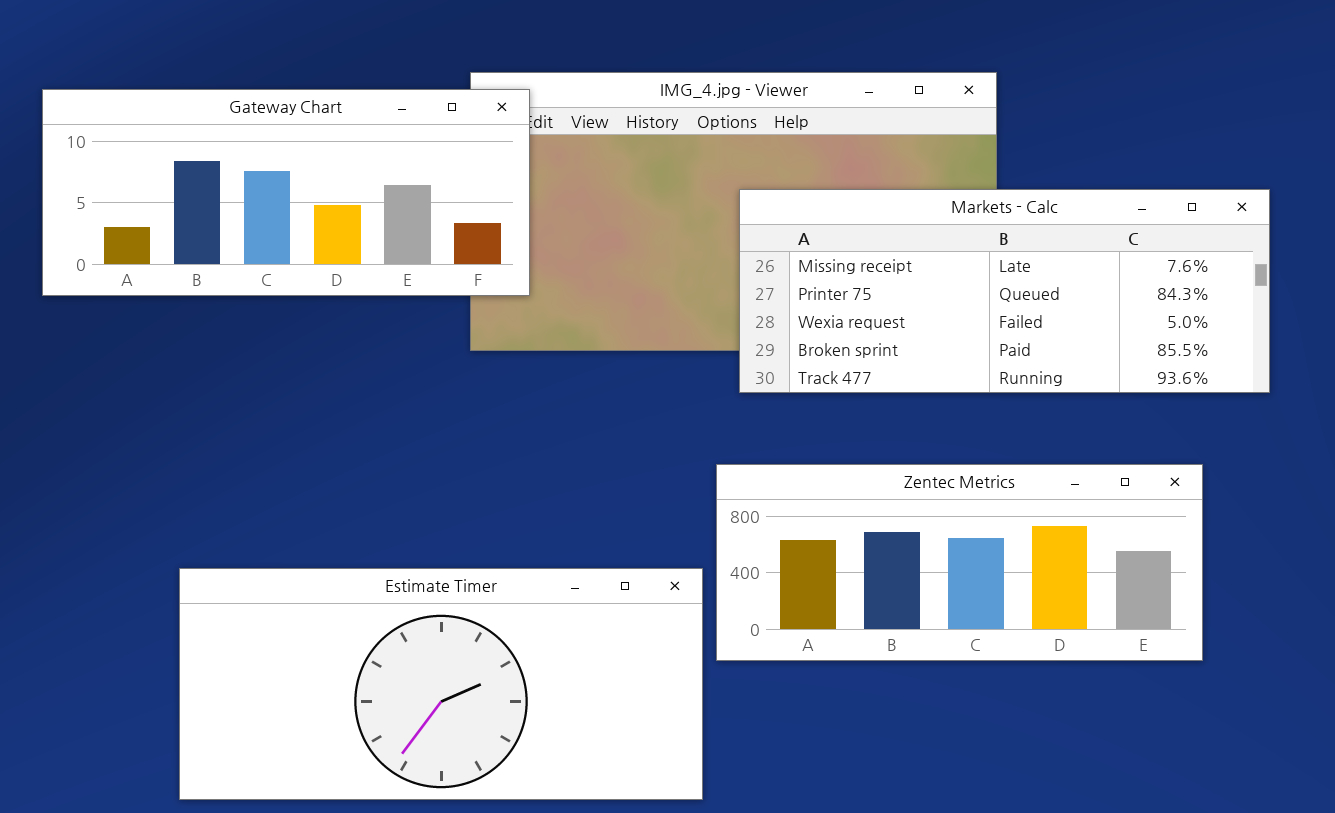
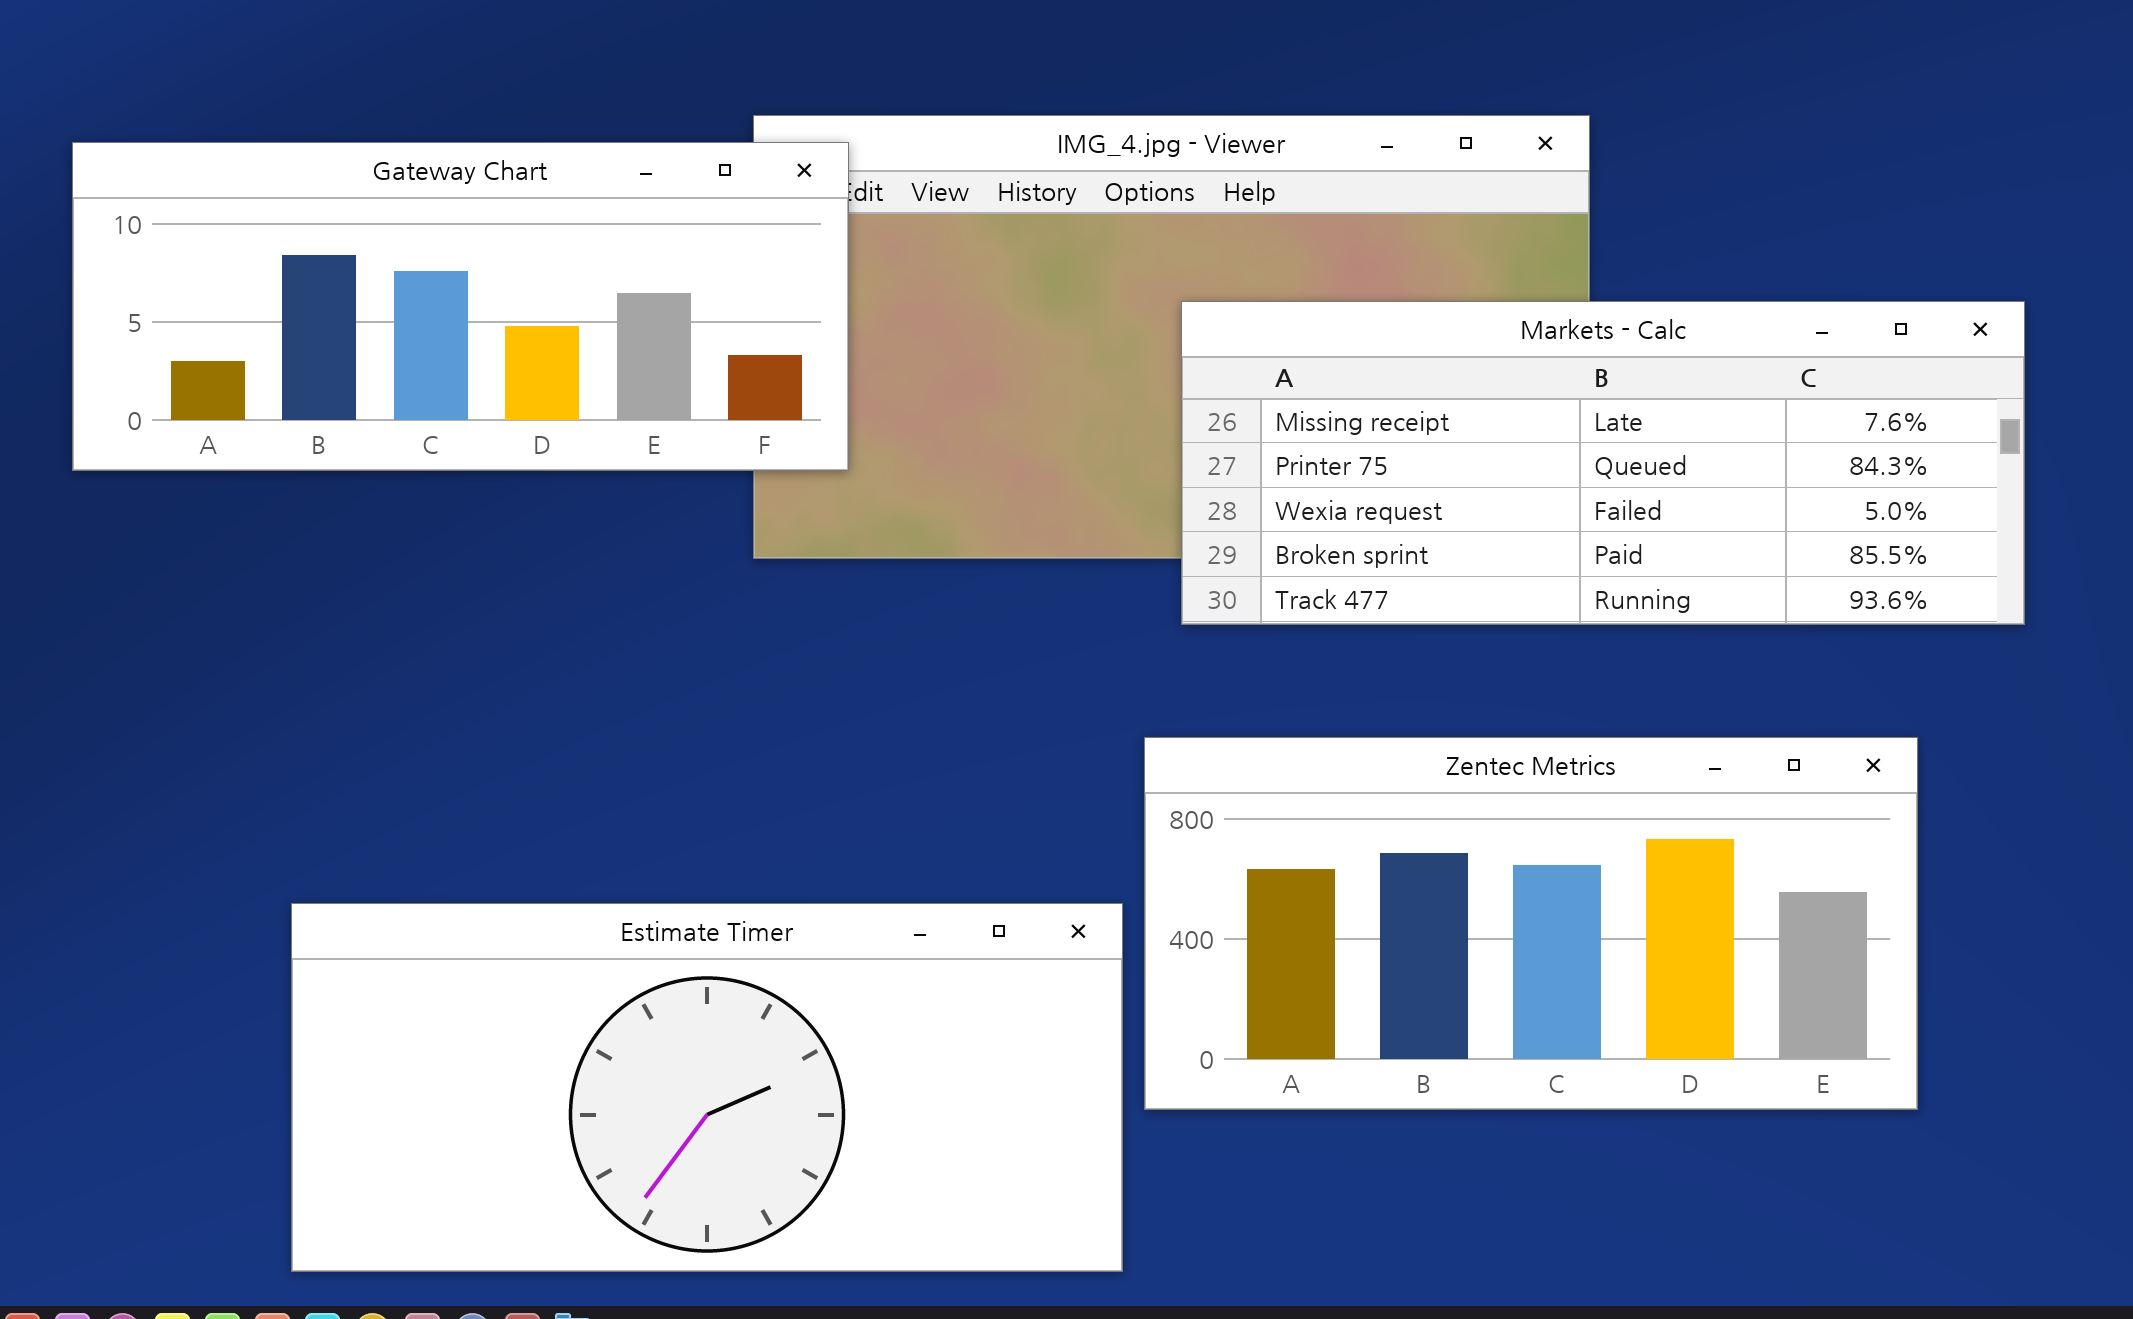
Zentec Metrics: [716,464,1203,661] -> [1144,737,1918,1110], resized

